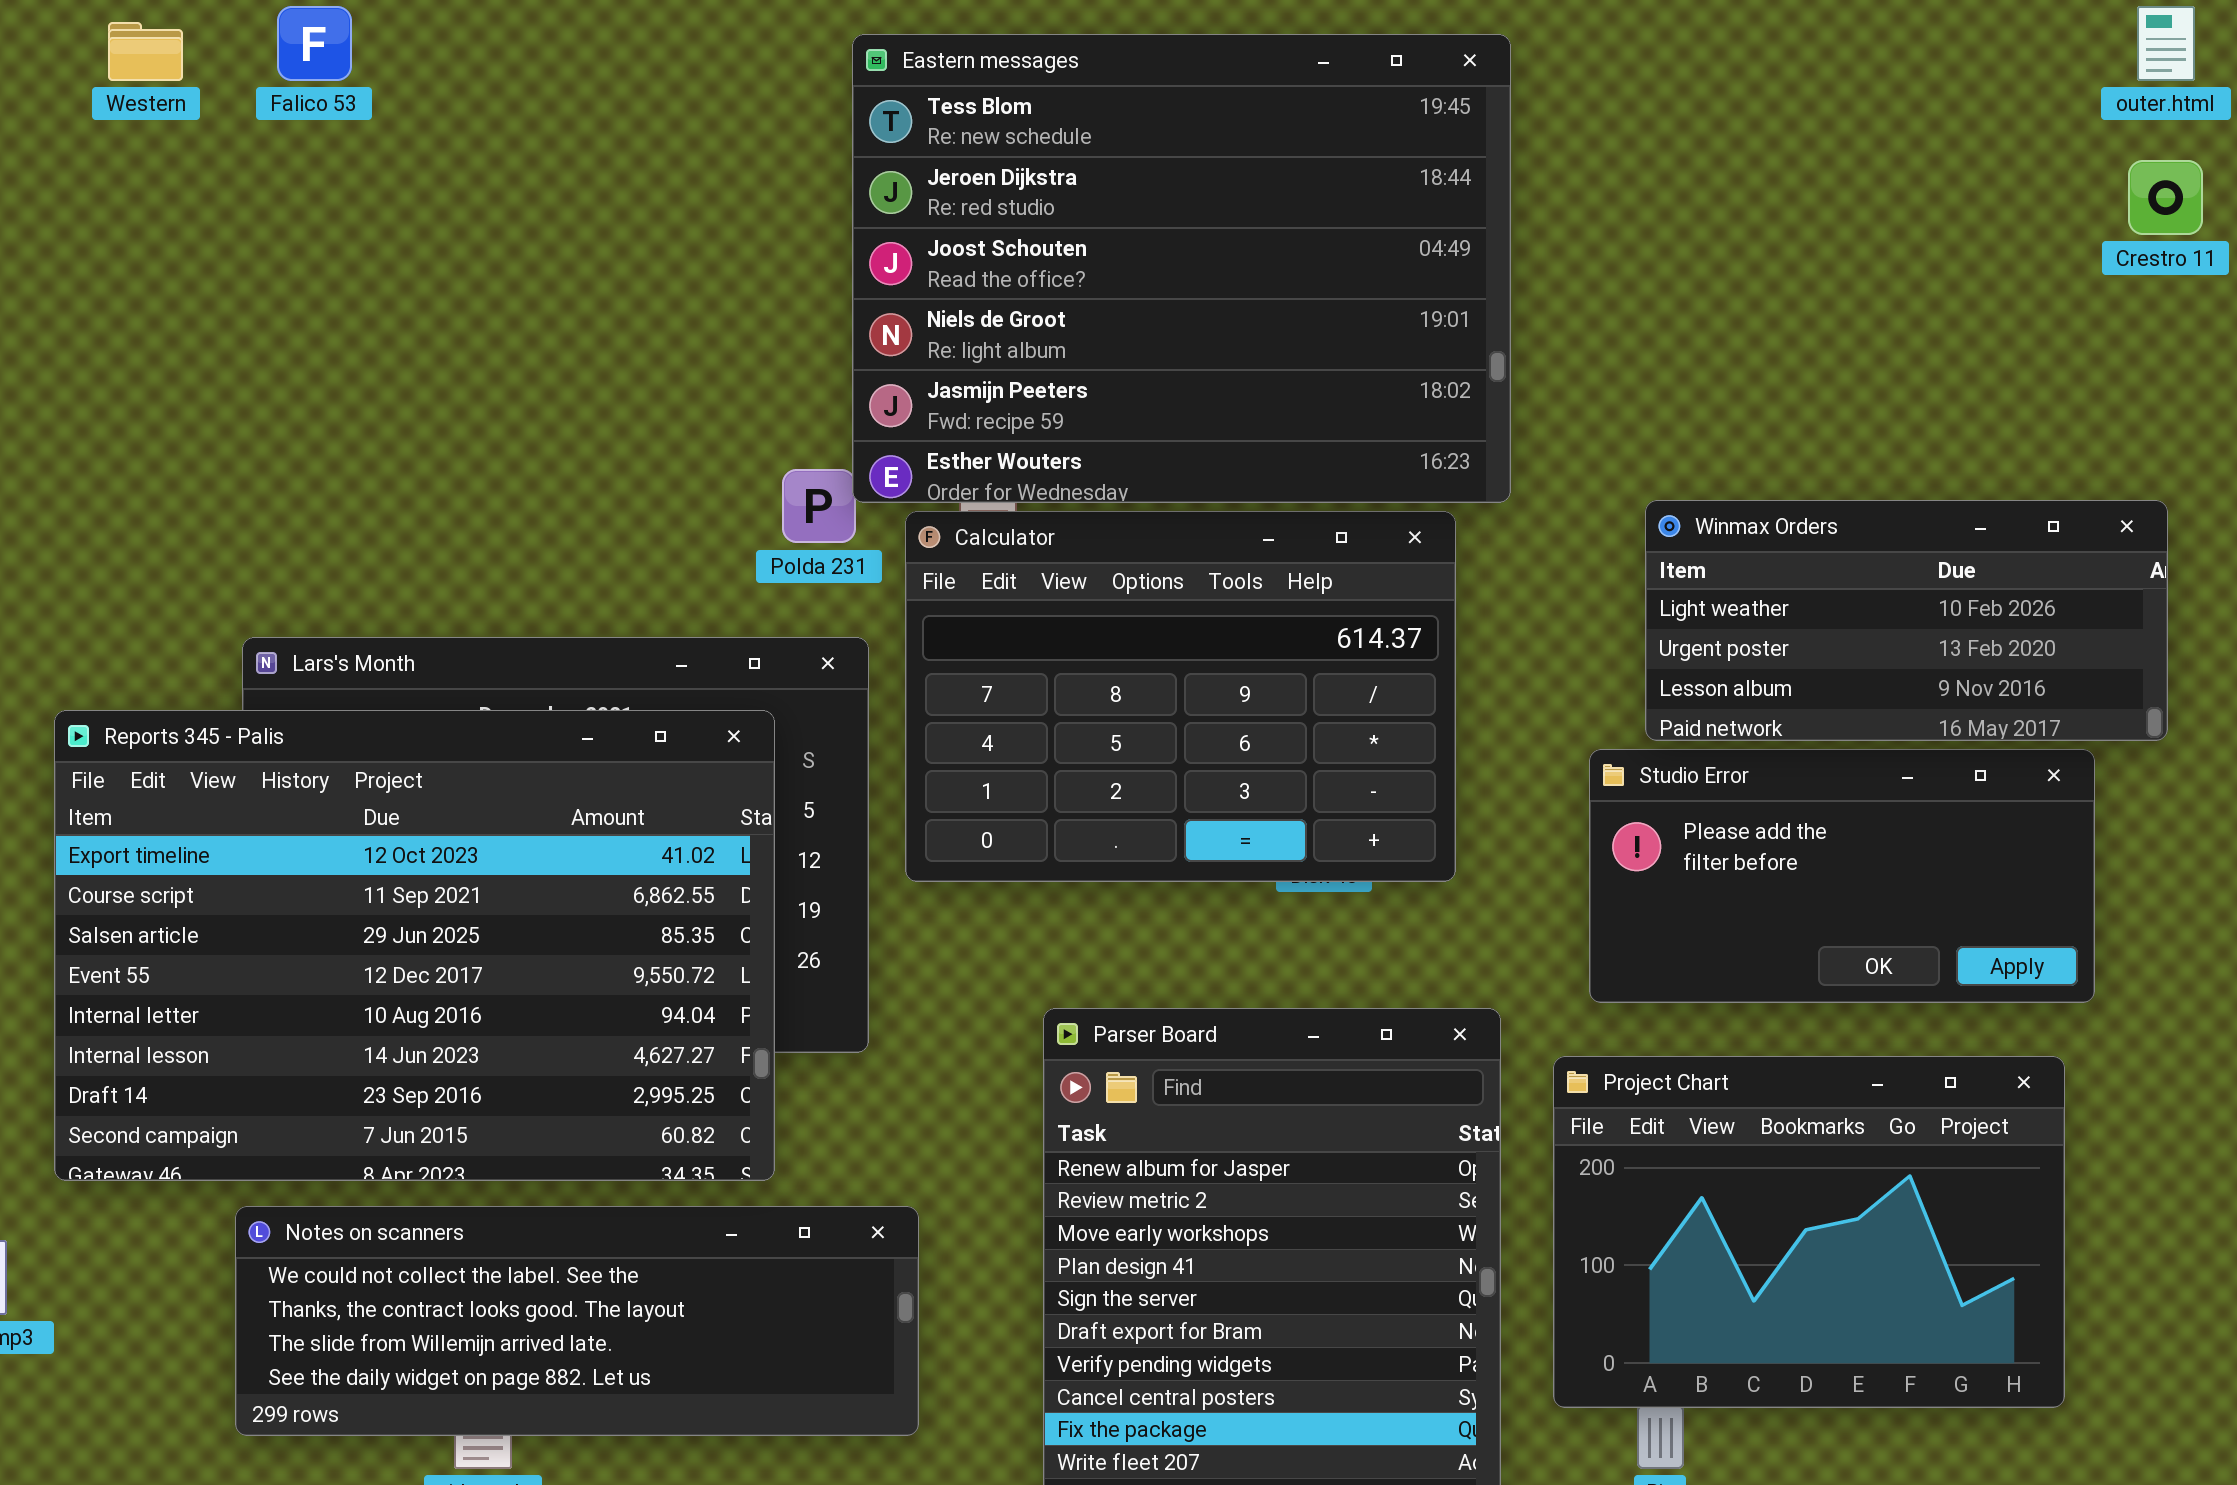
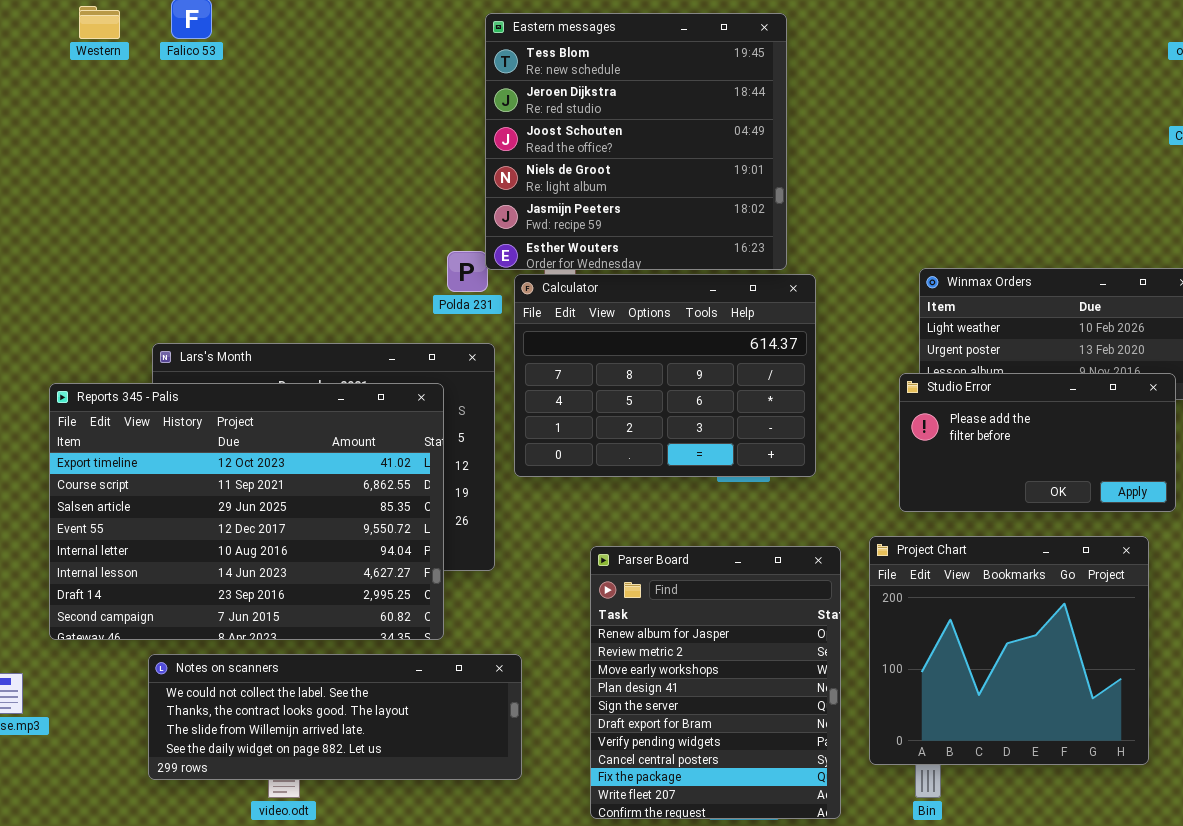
Eastern messages: [852,34,1511,503] -> [485,13,787,270], resized
Studio Error: [1589,749,2095,1003] -> [899,373,1176,512], moved
Project Chart: [1553,1056,2065,1408] -> [869,536,1149,765], resized

